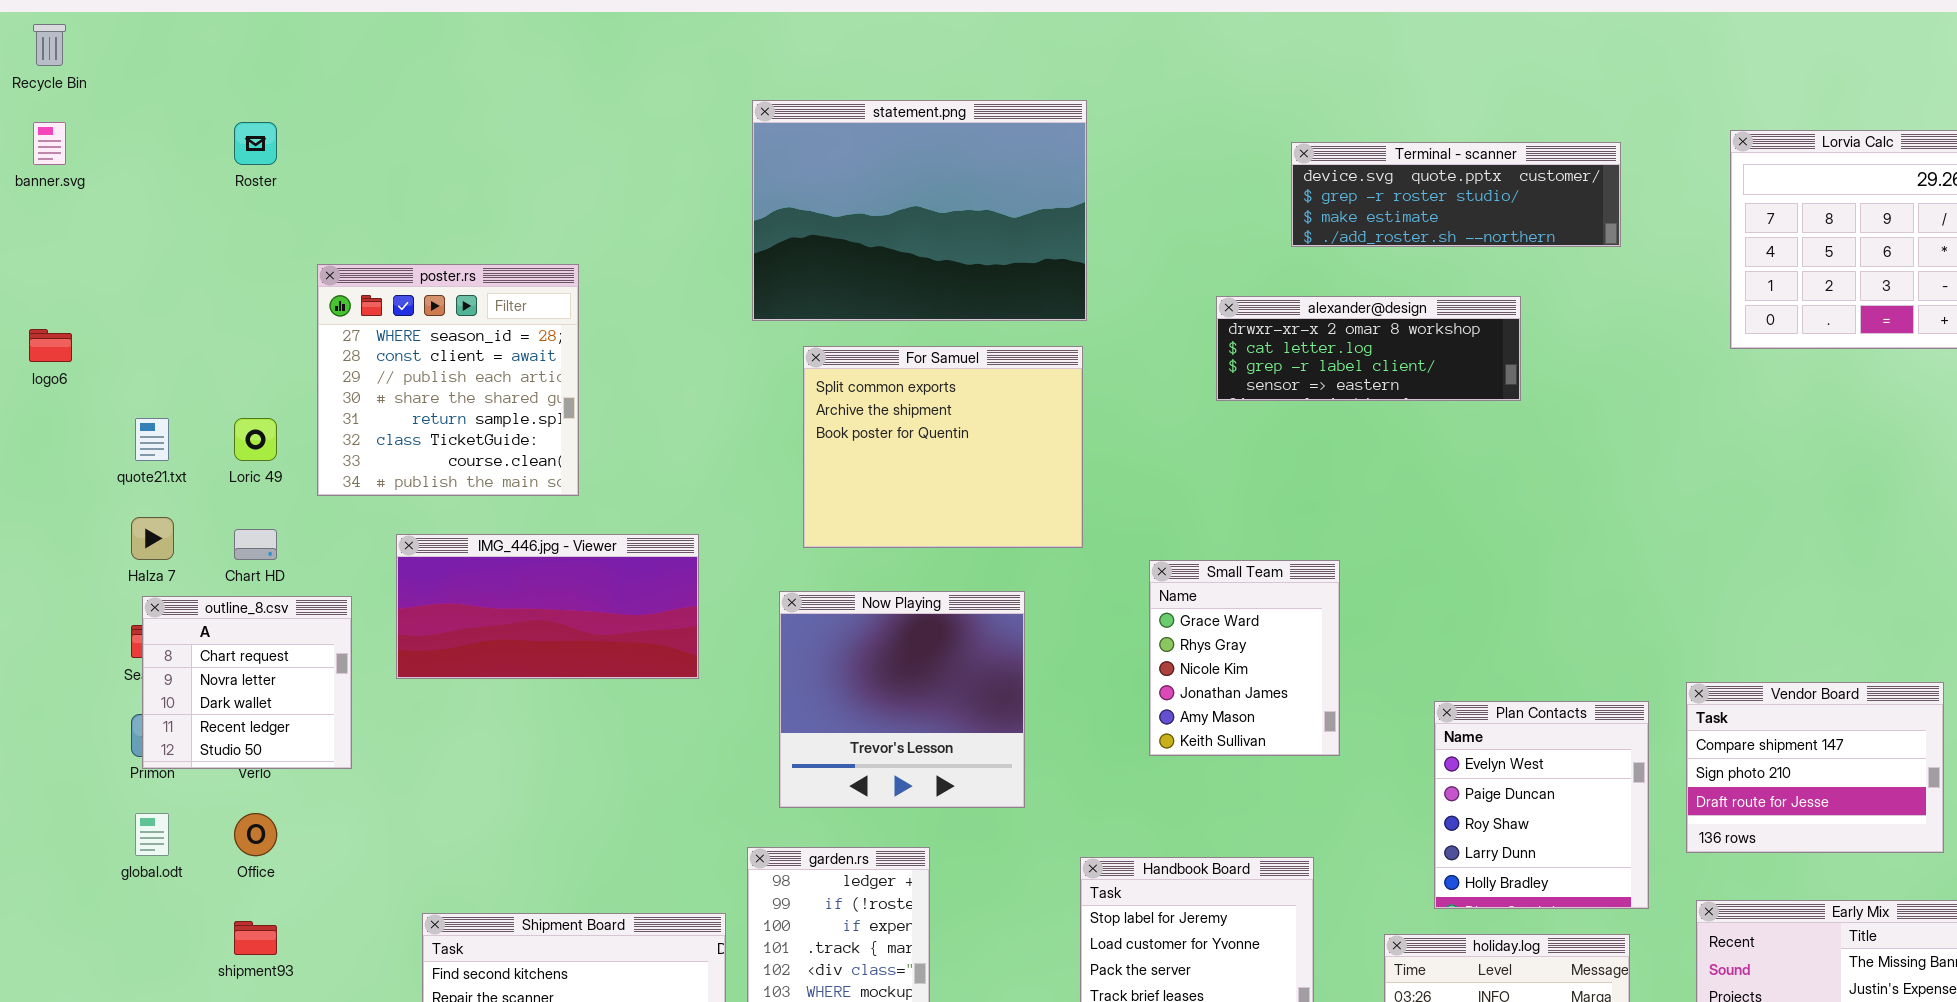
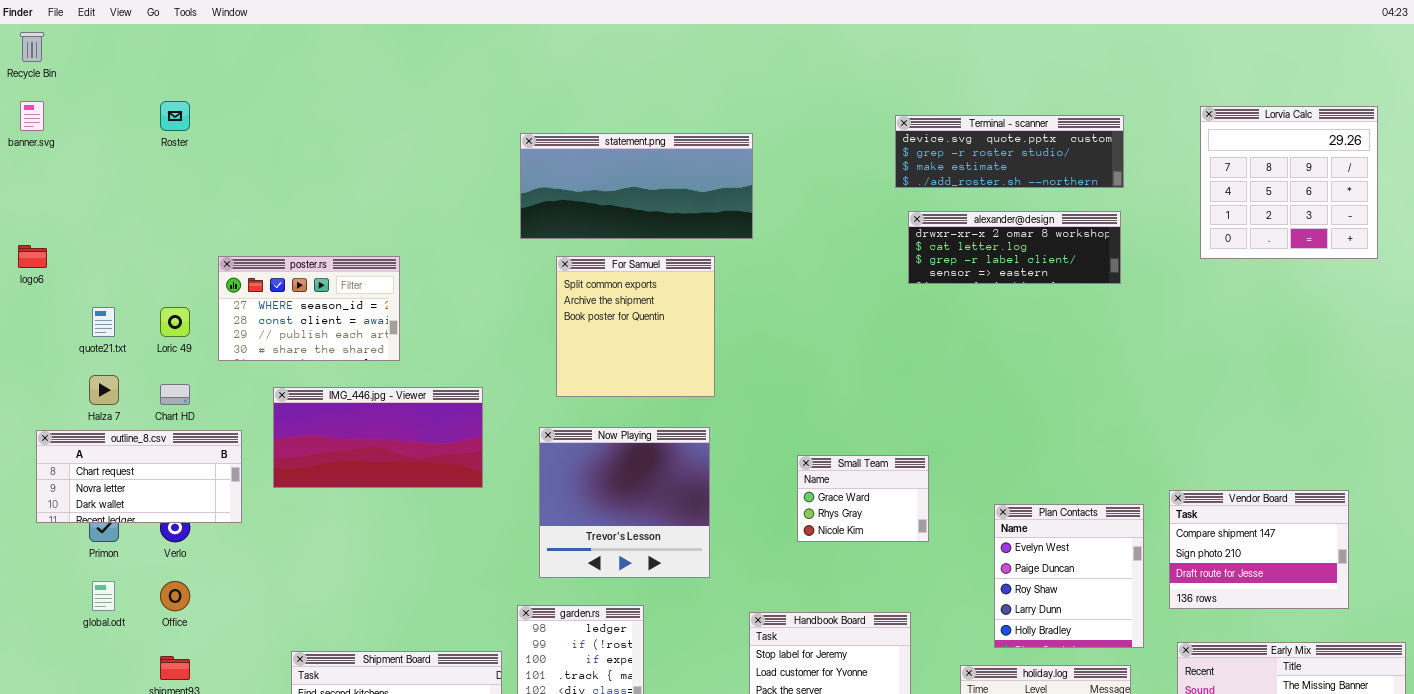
statement.png: [752,100,1087,321] -> [520,133,753,239], resized
poster.rs: [317,264,579,496] -> [218,256,400,361], resized
alexander@design: [1216,296,1521,401] -> [908,211,1121,284], moved
For Samuel: [803,346,1083,548] -> [556,256,715,397], resized
Small Team: [1149,560,1340,756] -> [797,455,929,542], resized
outline_8.csv: [142,596,352,769] -> [36,430,242,523], resized

